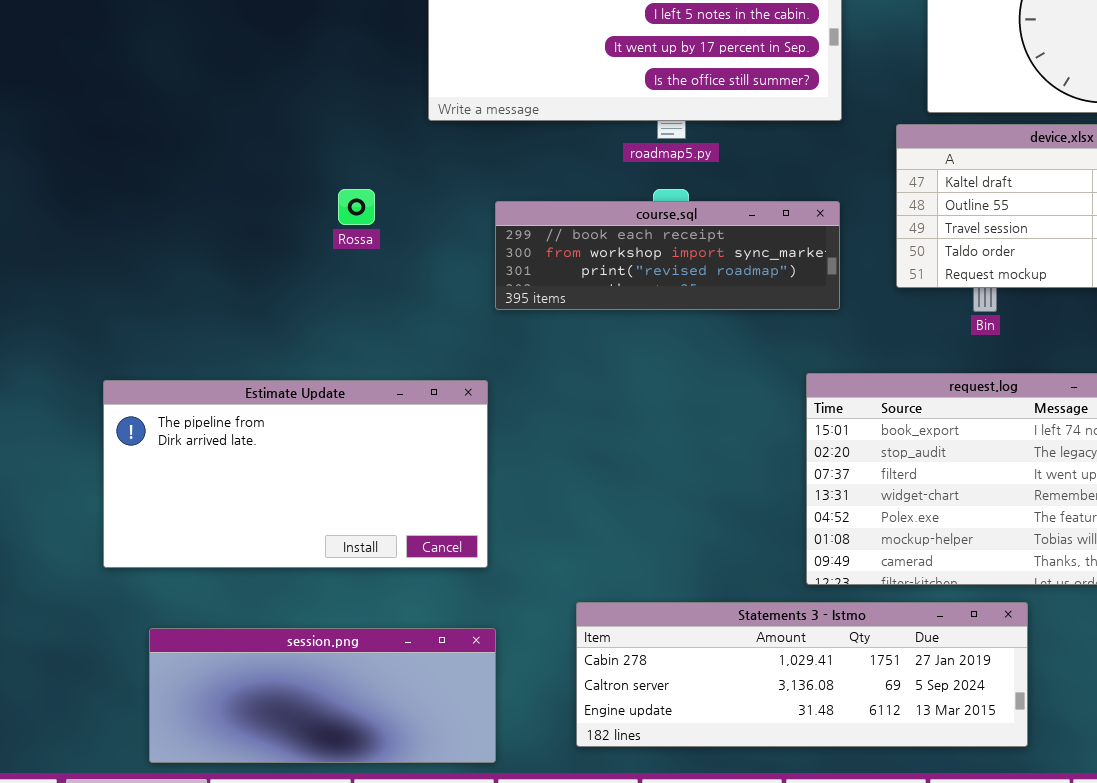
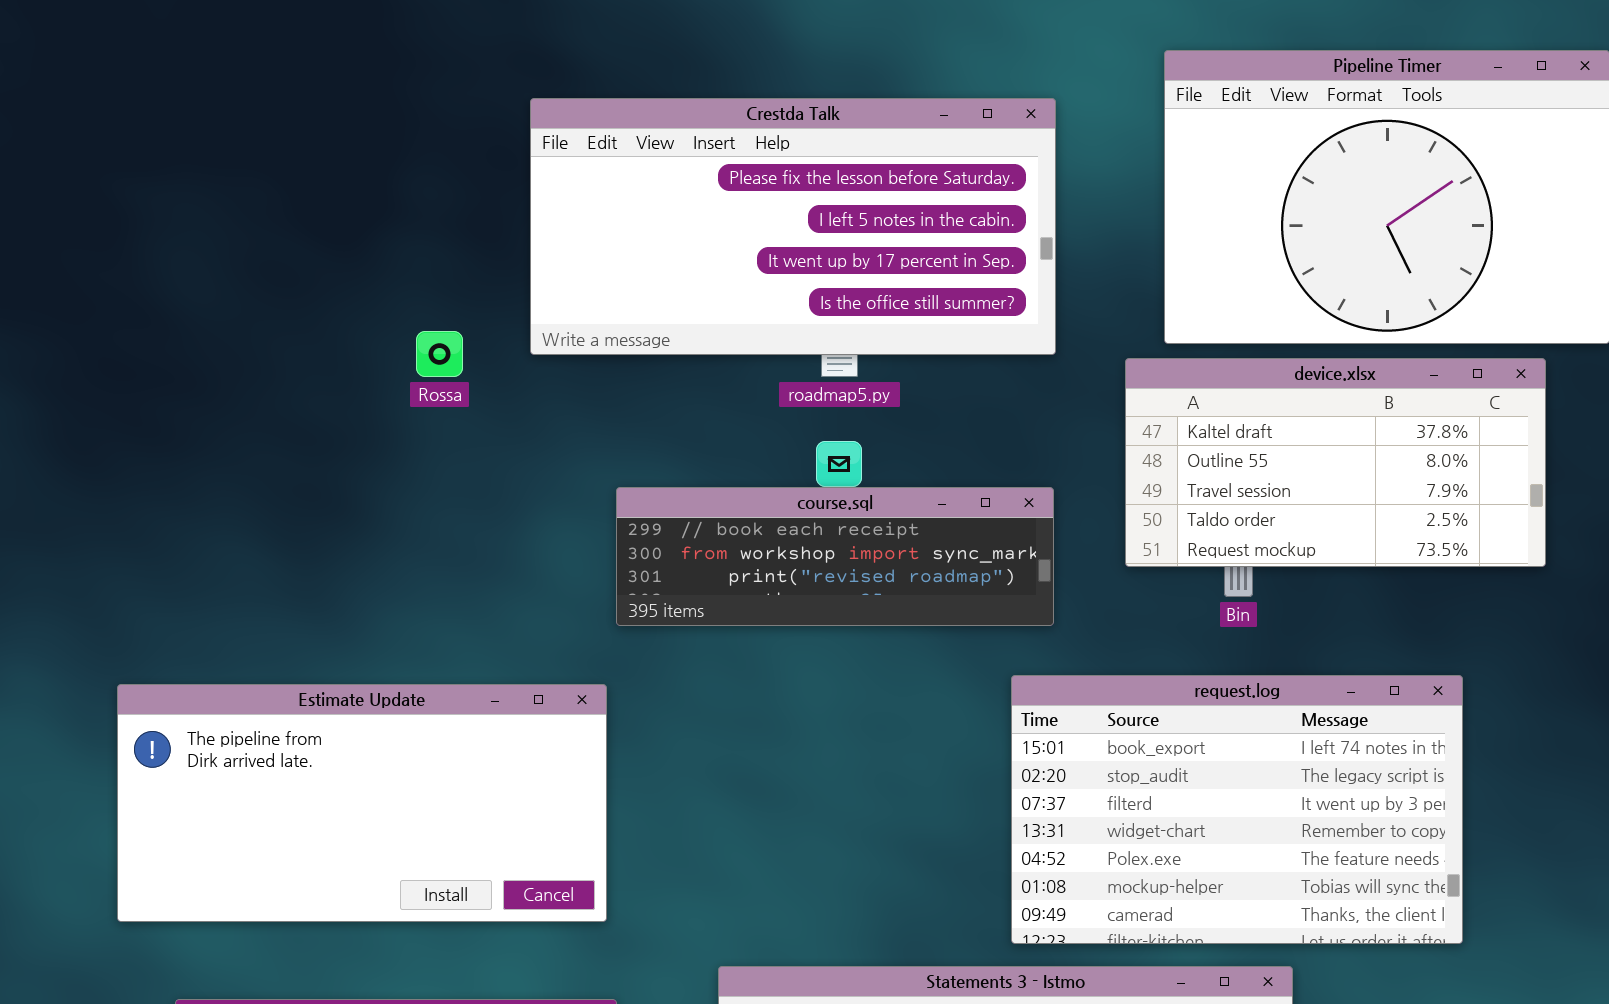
Rossa: [338,189,375,225] -> [416,331,463,377], moved
course.sql: [495,201,840,310] -> [616,487,1054,626], moved

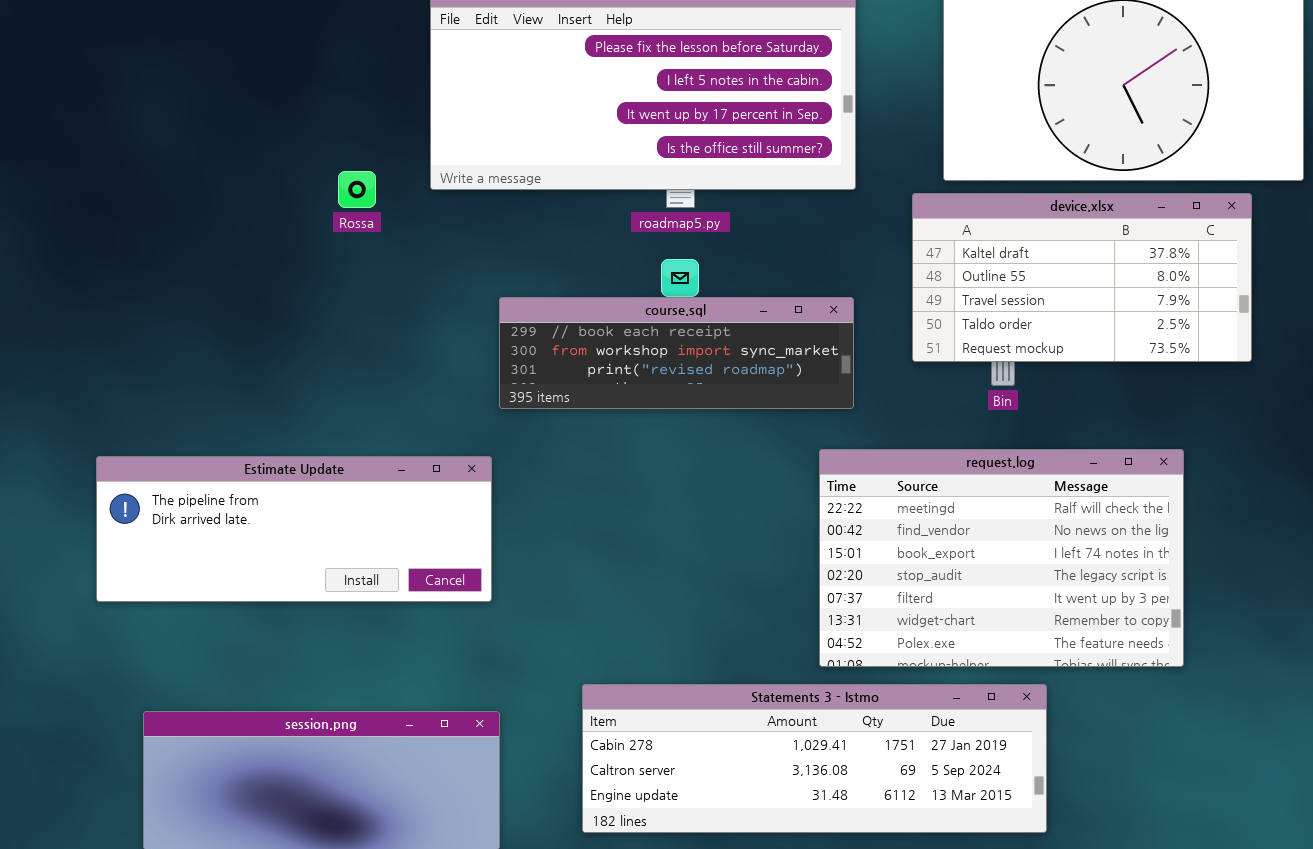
request.log: [1011,675,1463,944] -> [819,449,1184,667], scrolled up 2 rows
Estimate Update: [117,684,607,922] -> [96,456,492,602], resized

